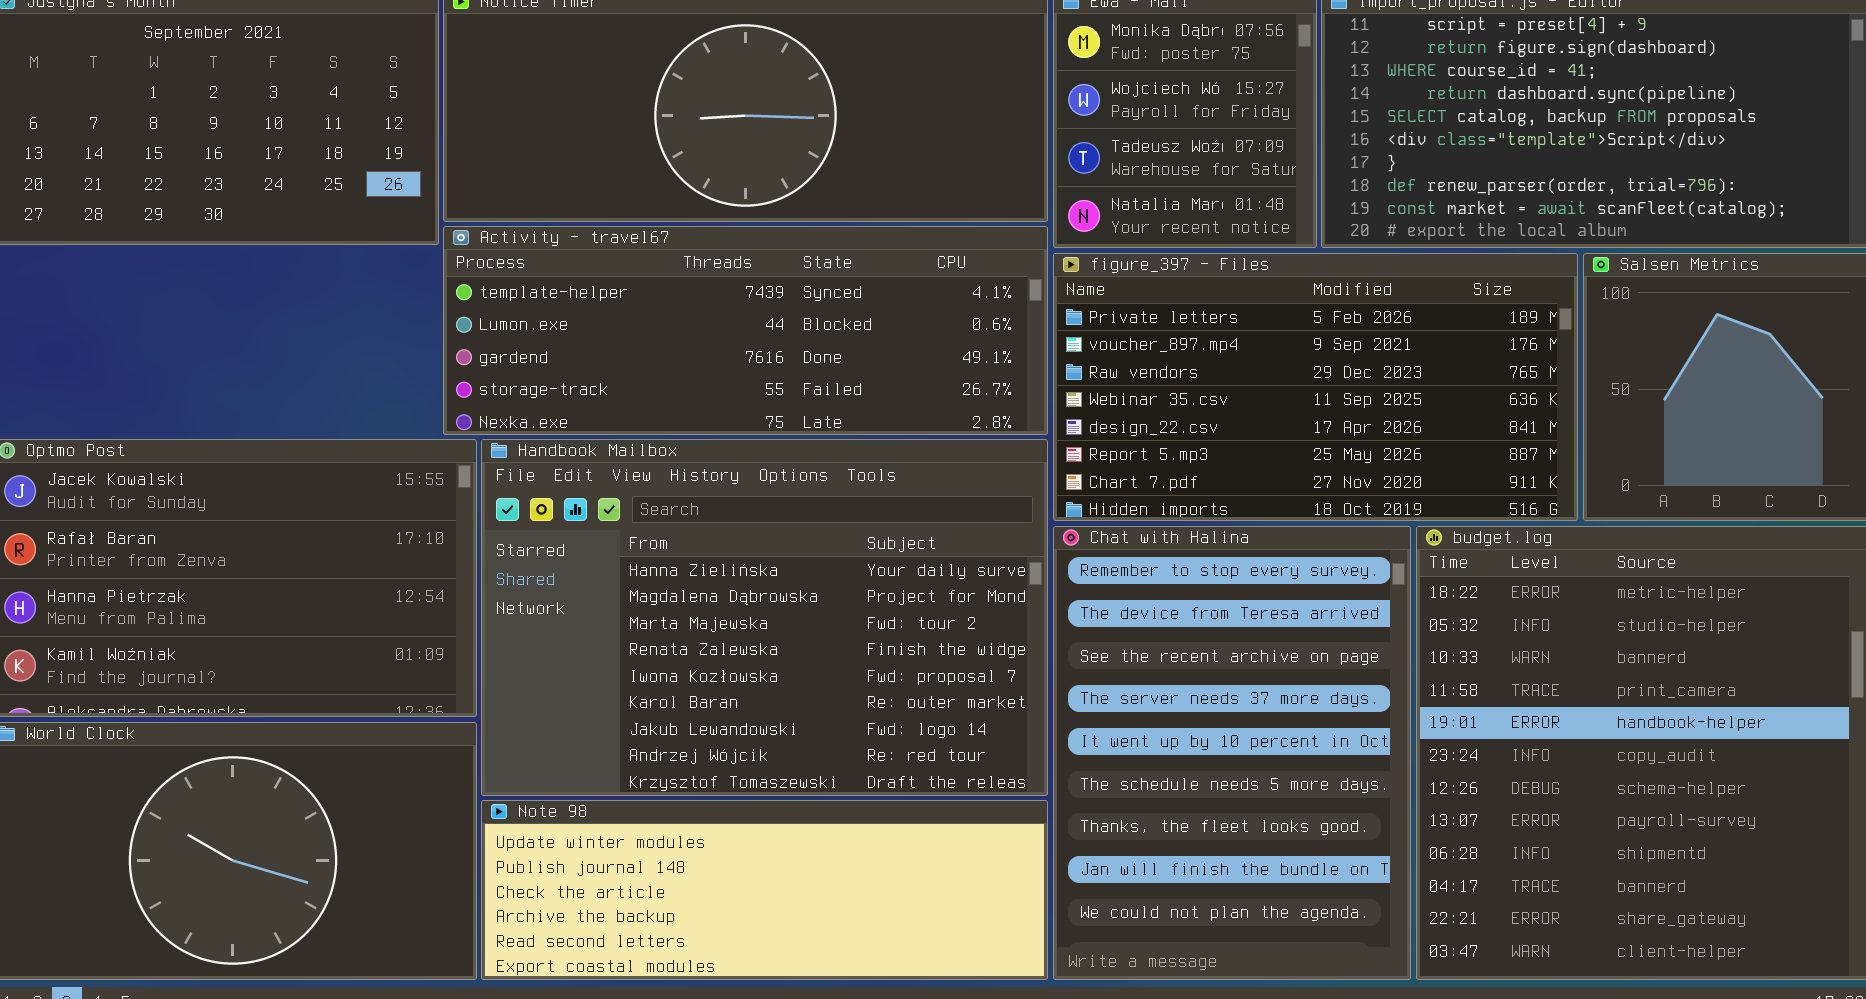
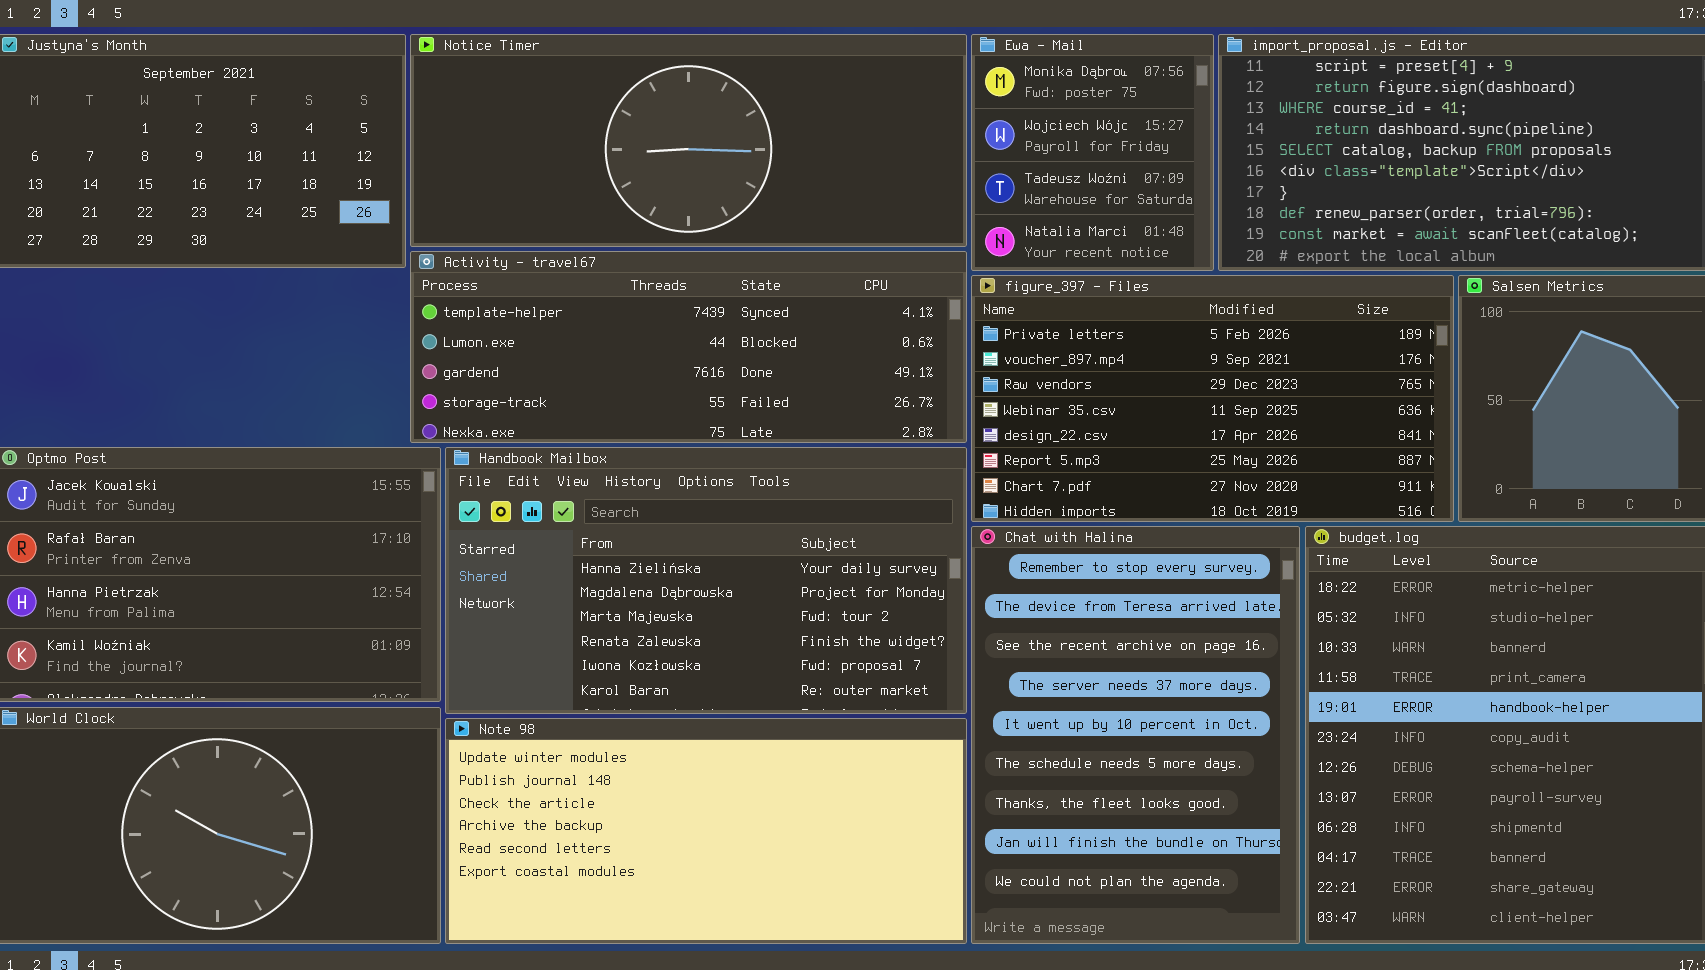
Handbook Mailbox: [481,439,1048,796] -> [445,447,967,714], resized
Note 98: [481,800,1048,980] -> [445,718,967,944], resized

